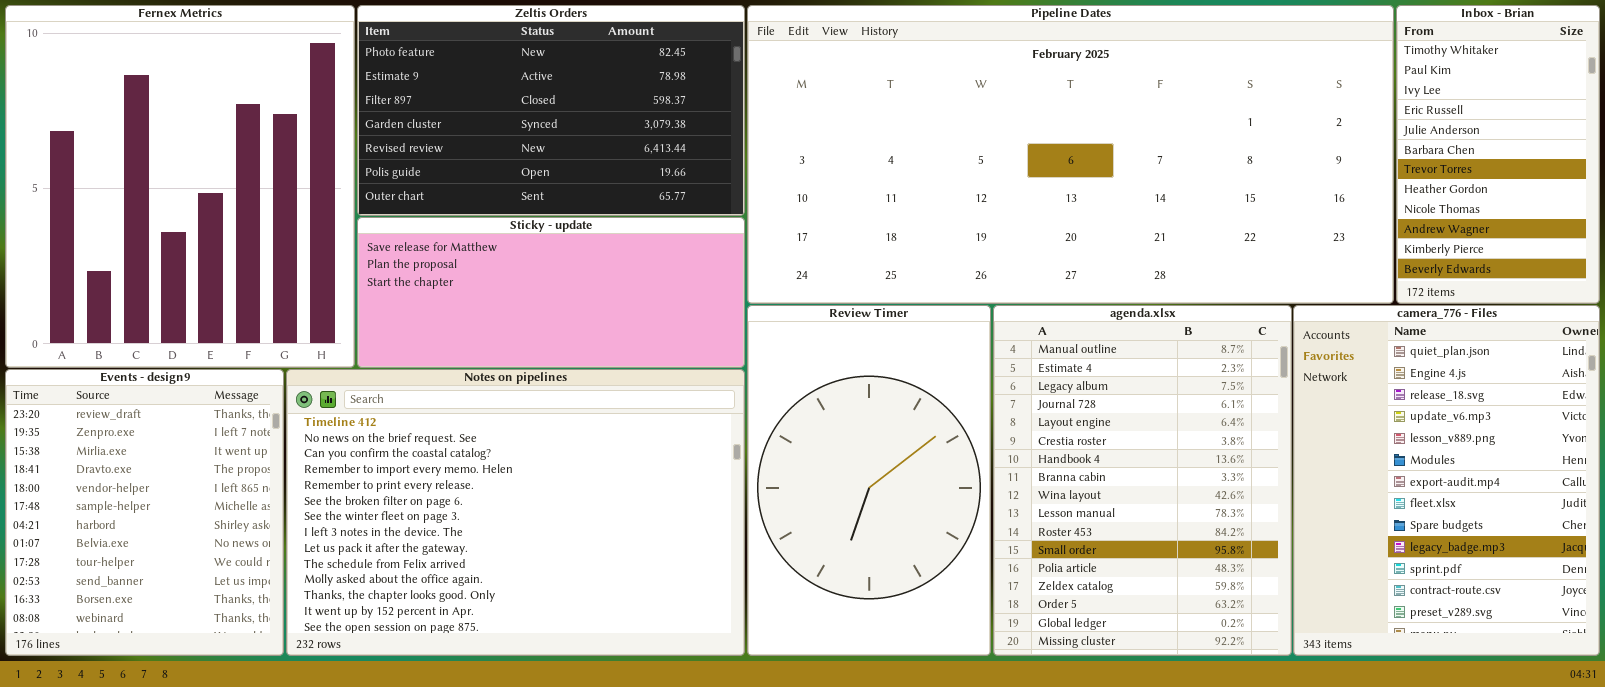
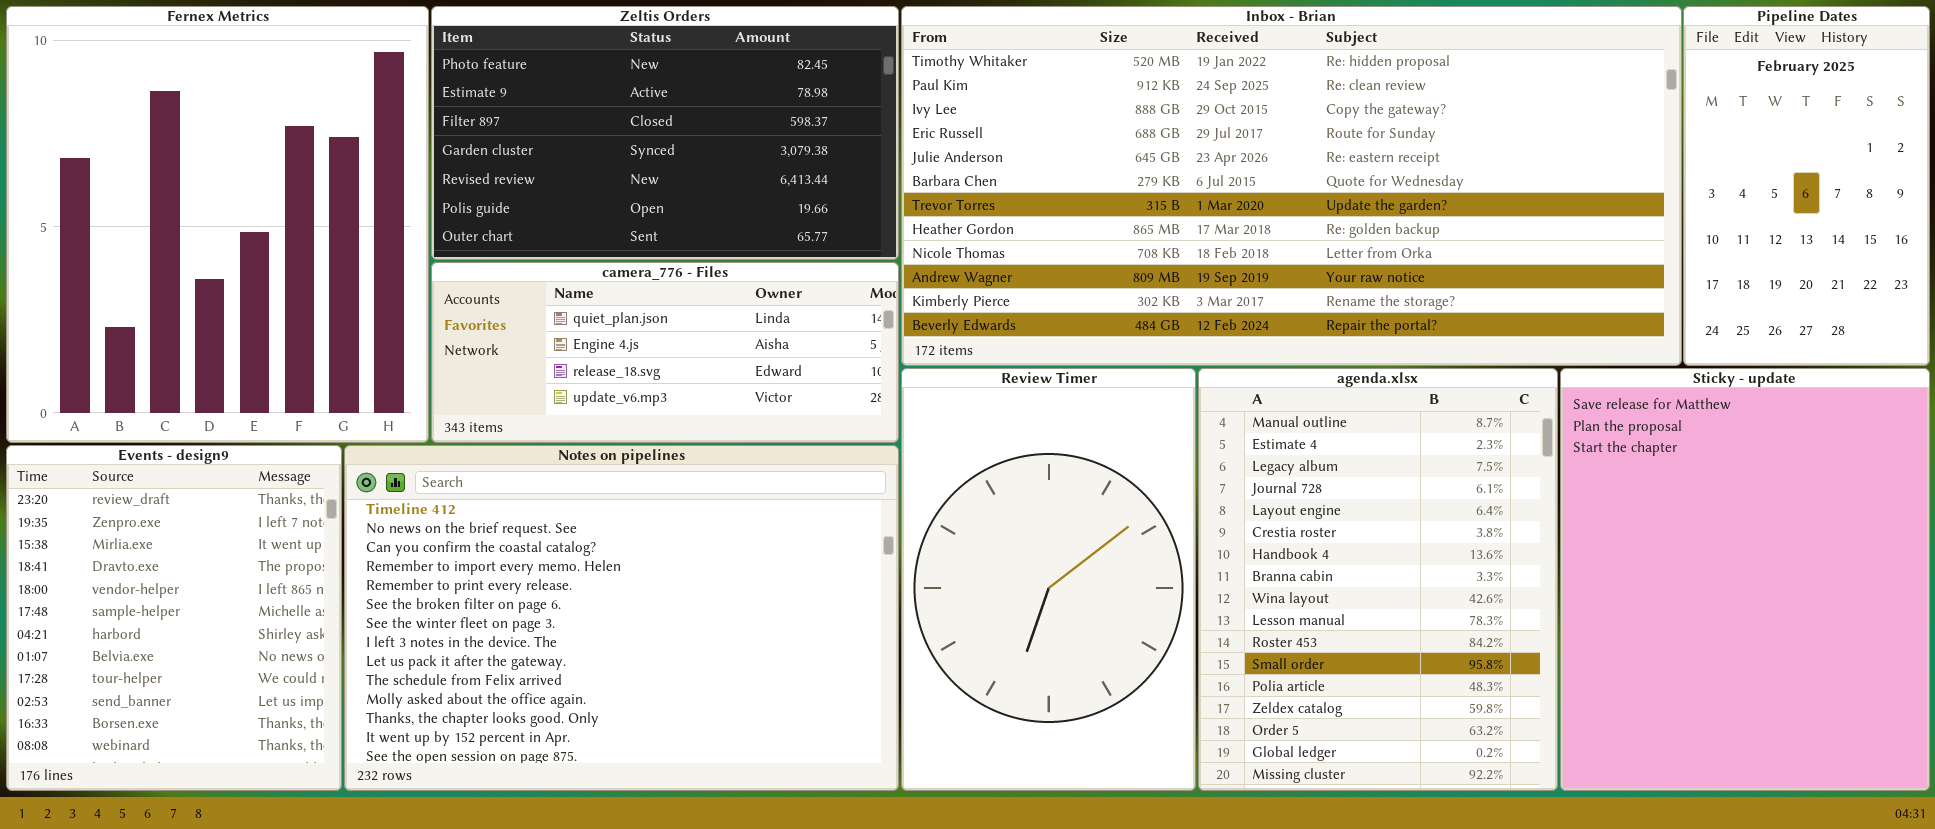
Pipeline Dates: [747,5,1394,304] -> [1683,6,1930,366], moved, resized
Inbox - Brian: [1396,5,1600,304] -> [901,6,1682,366], moved, resized
Sticky - update: [357,217,745,368] -> [1560,368,1930,791], moved, resized
camera_776 - Files: [1293,305,1600,656] -> [431,262,899,443], moved, resized

